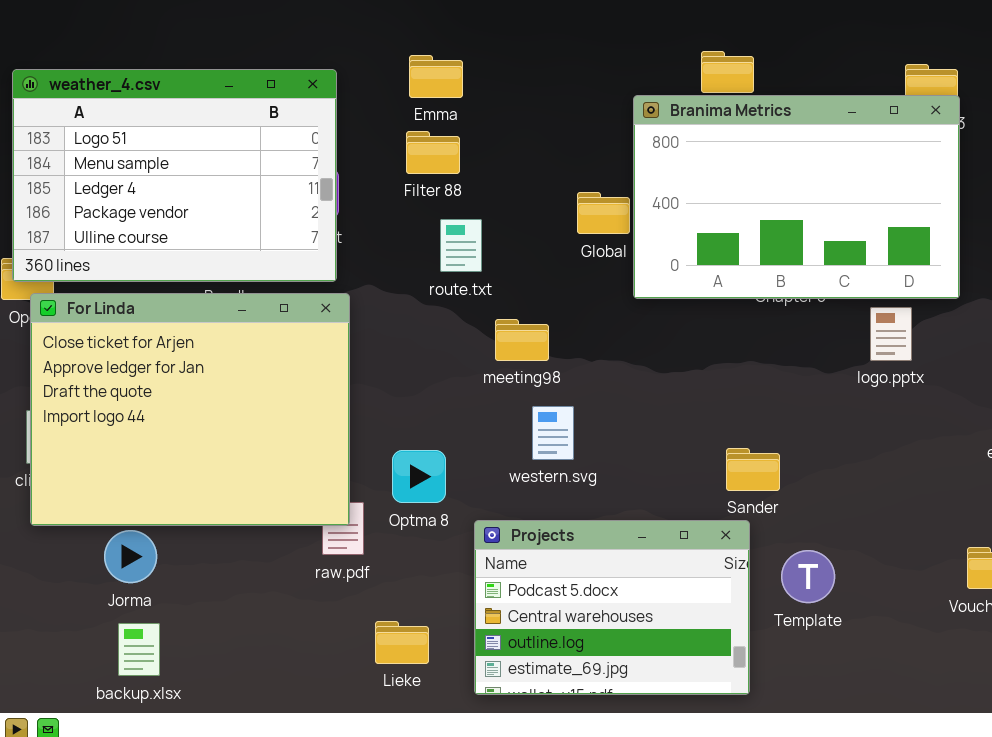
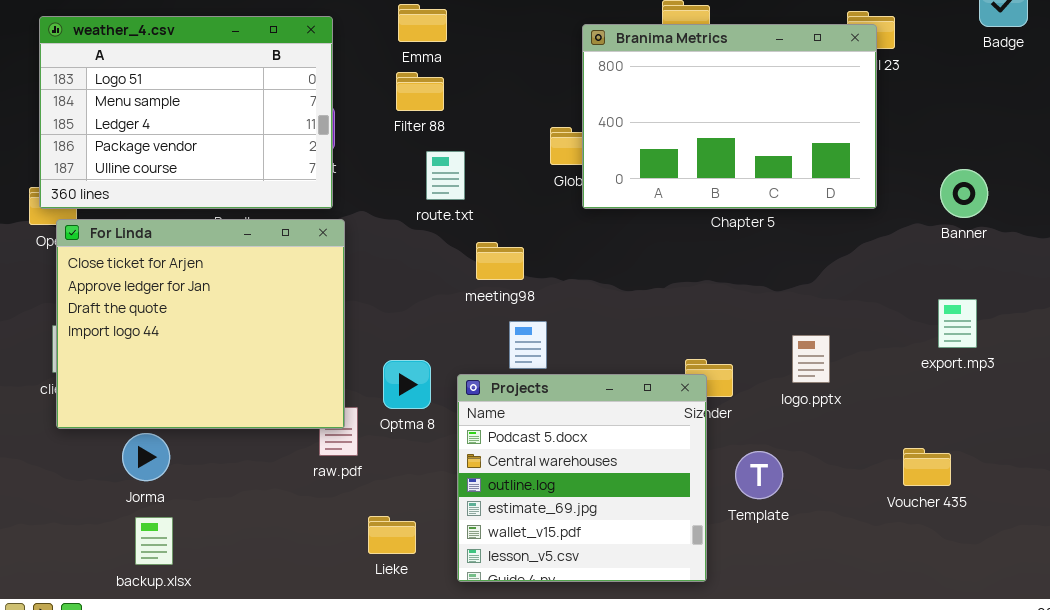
Branima Metrics: [633,95,960,299] -> [582,24,877,209], moved
logo.pptx: [870,307,912,361] -> [792,335,830,383], moved
Projects: [474,520,750,695] -> [457,374,707,582], resized

